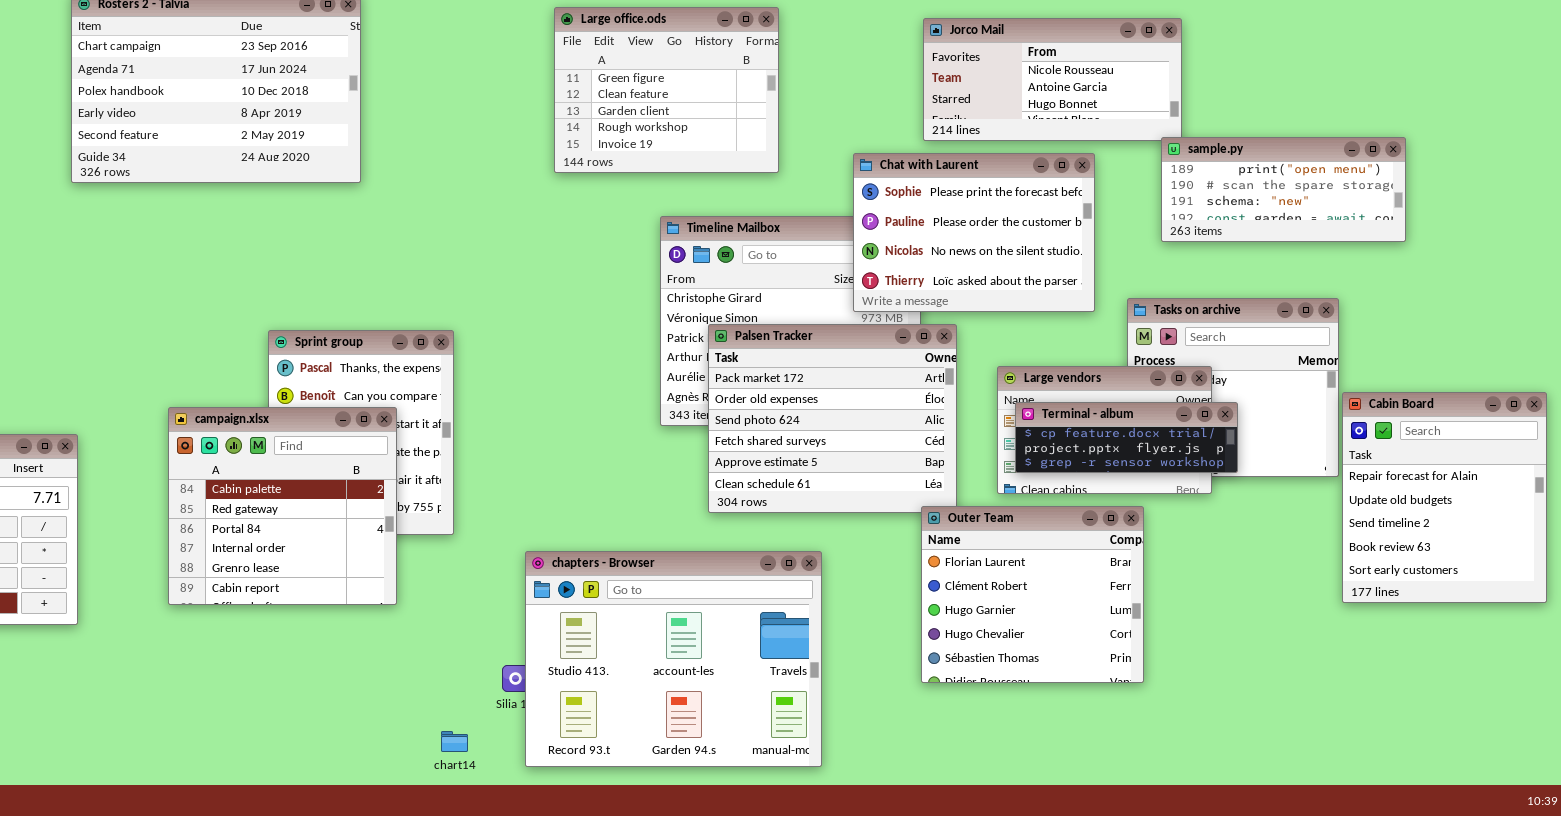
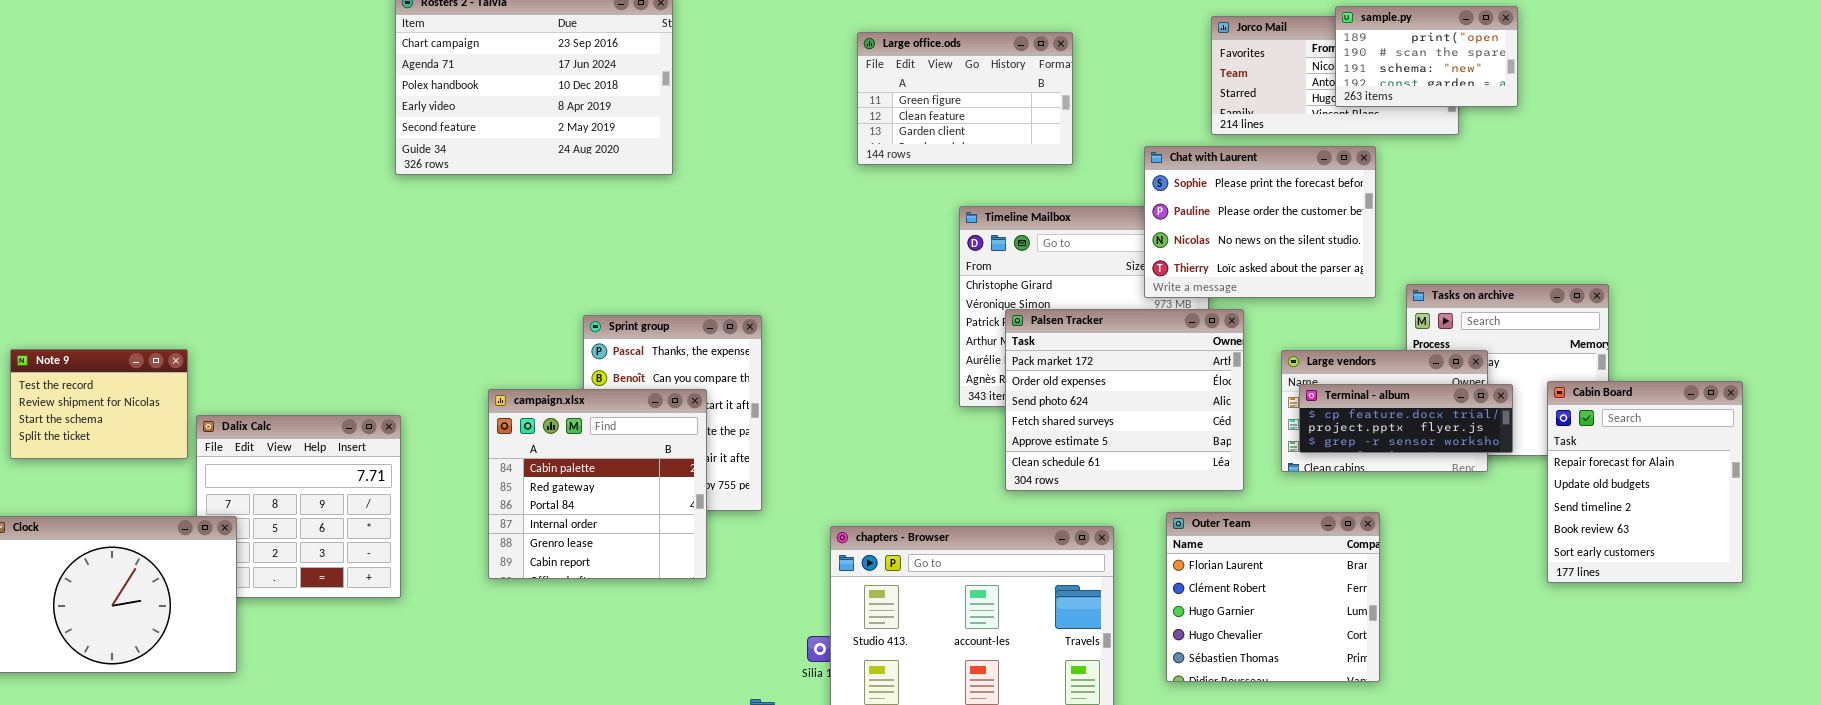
Large office.ods: [554,7,779,173] -> [857,32,1073,165], resized
sample.py: [1161,137,1406,242] -> [1335,6,1518,107], moved, resized
Cabin Board: [1342,392,1547,603] -> [1547,381,1743,583], moved
Outer Team: [921,506,1144,683] -> [1166,512,1380,682], moved

